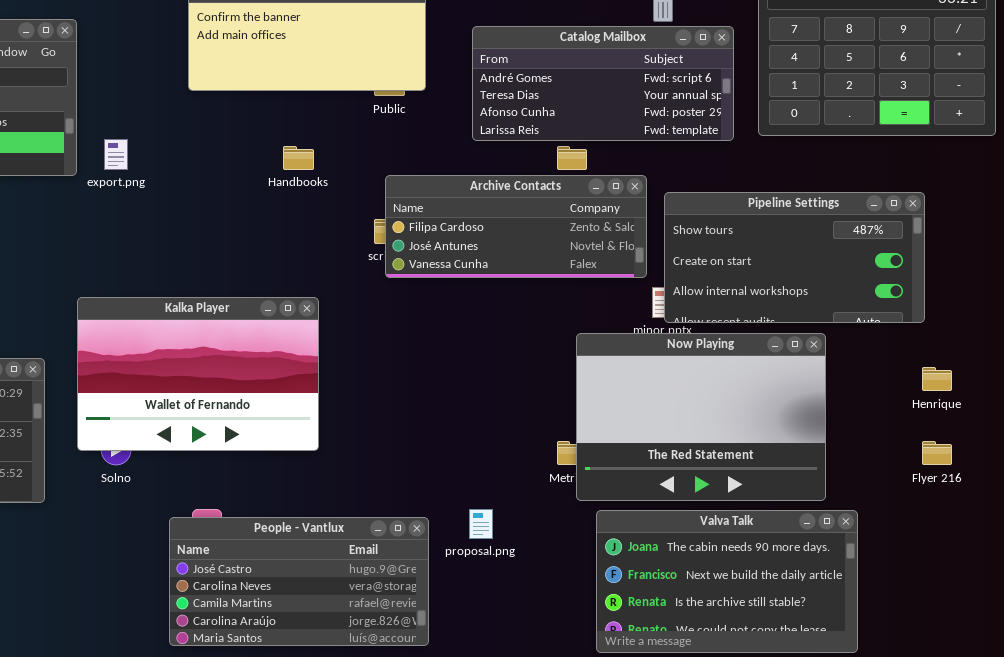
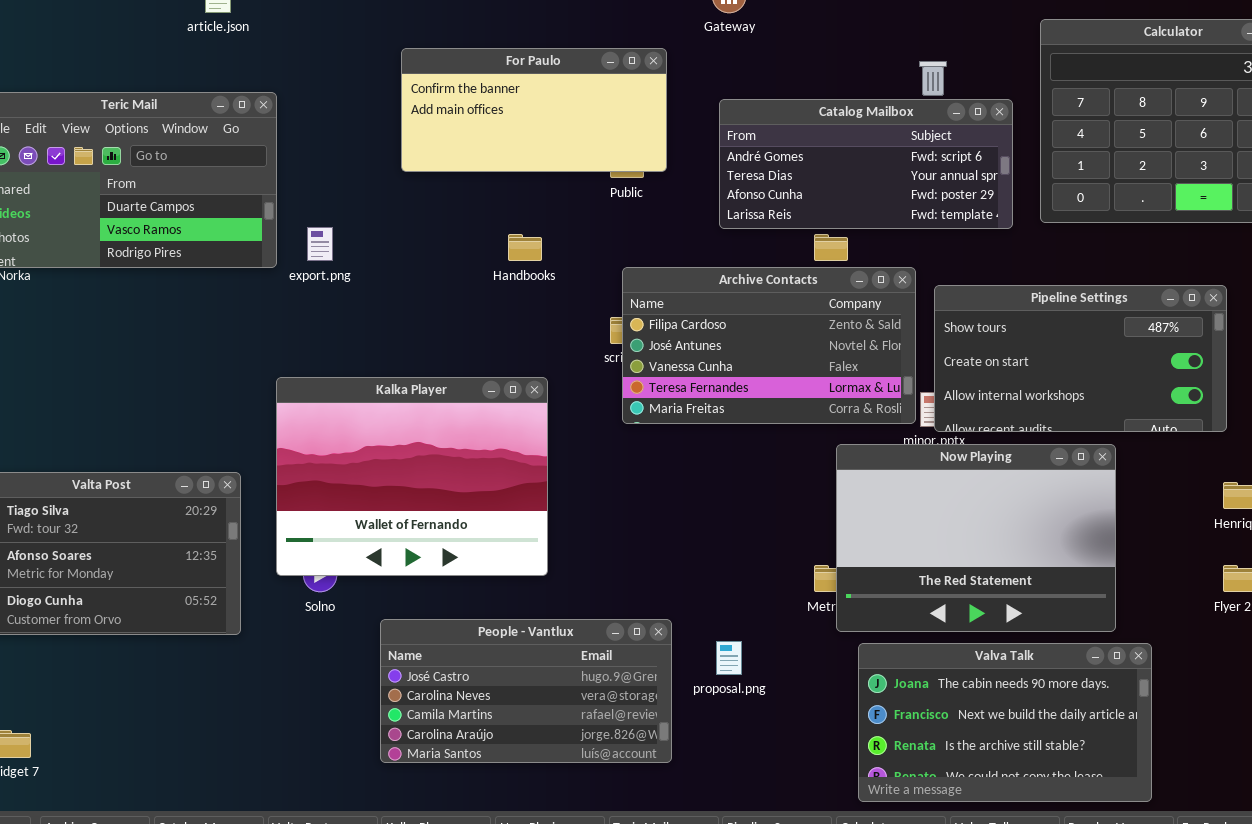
Archive Contacts: [385,175,647,278] -> [622,267,916,424], resized
Kalka Player: [77,297,319,451] -> [276,377,548,576], resized
People - Vantlux: [169,517,429,646] -> [380,619,672,763], moved

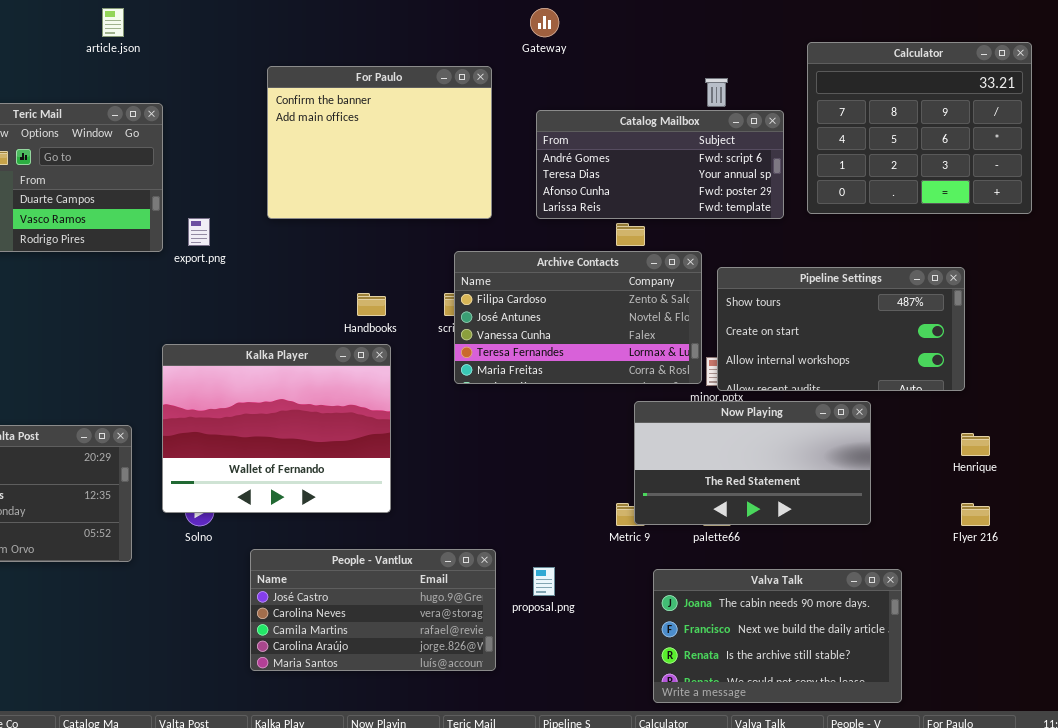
For Paulo: [401,48,667,172] -> [267,66,492,219], resized
Handbooks: [508,234,542,261] -> [357,293,386,316], moved
Now Playing: [836,444,1116,632] -> [634,401,871,525], resized

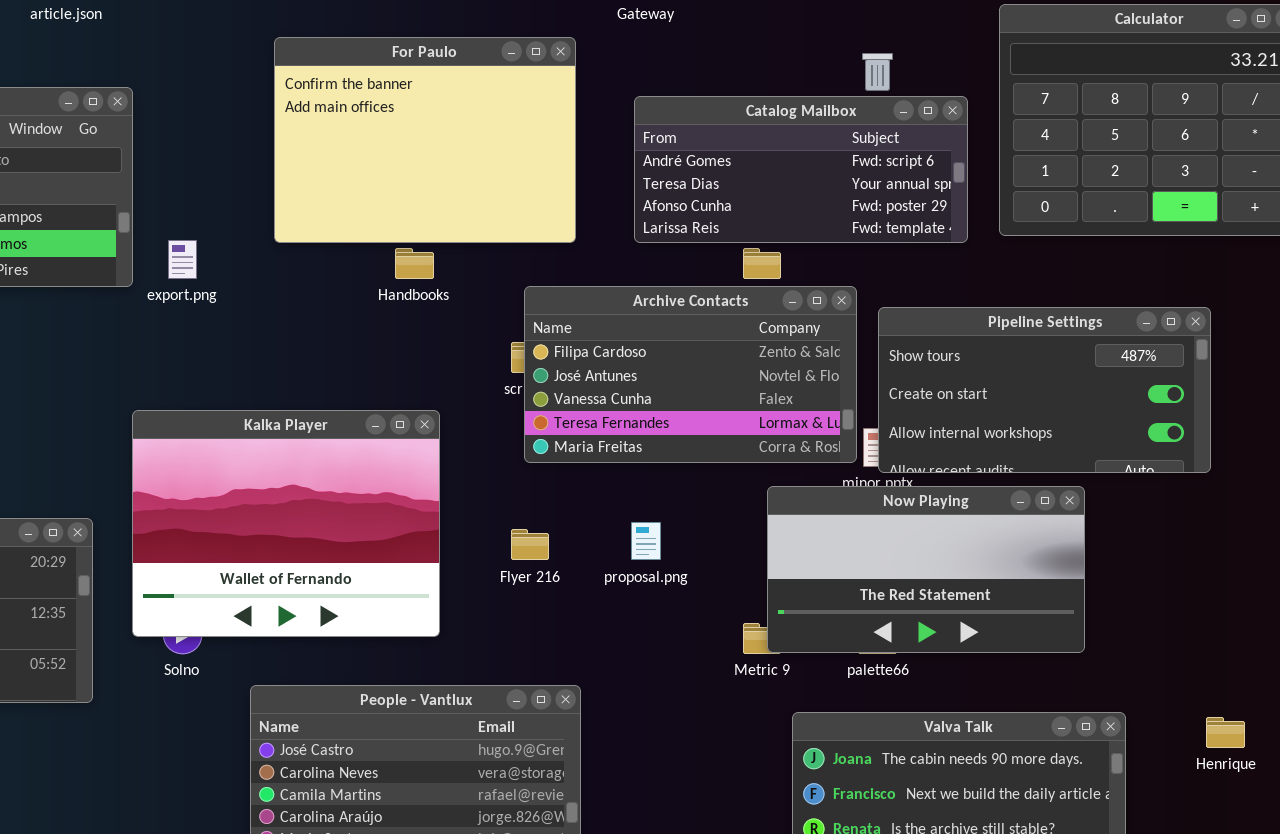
Handbooks: [357,293,386,316] -> [395,248,434,279], moved
Henrique: [961,433,990,456] -> [1206,717,1245,748], moved
Flyer 216: [961,503,990,526] -> [511,529,549,560], moved
proposal.png: [533,567,555,596] -> [631,522,661,560], moved

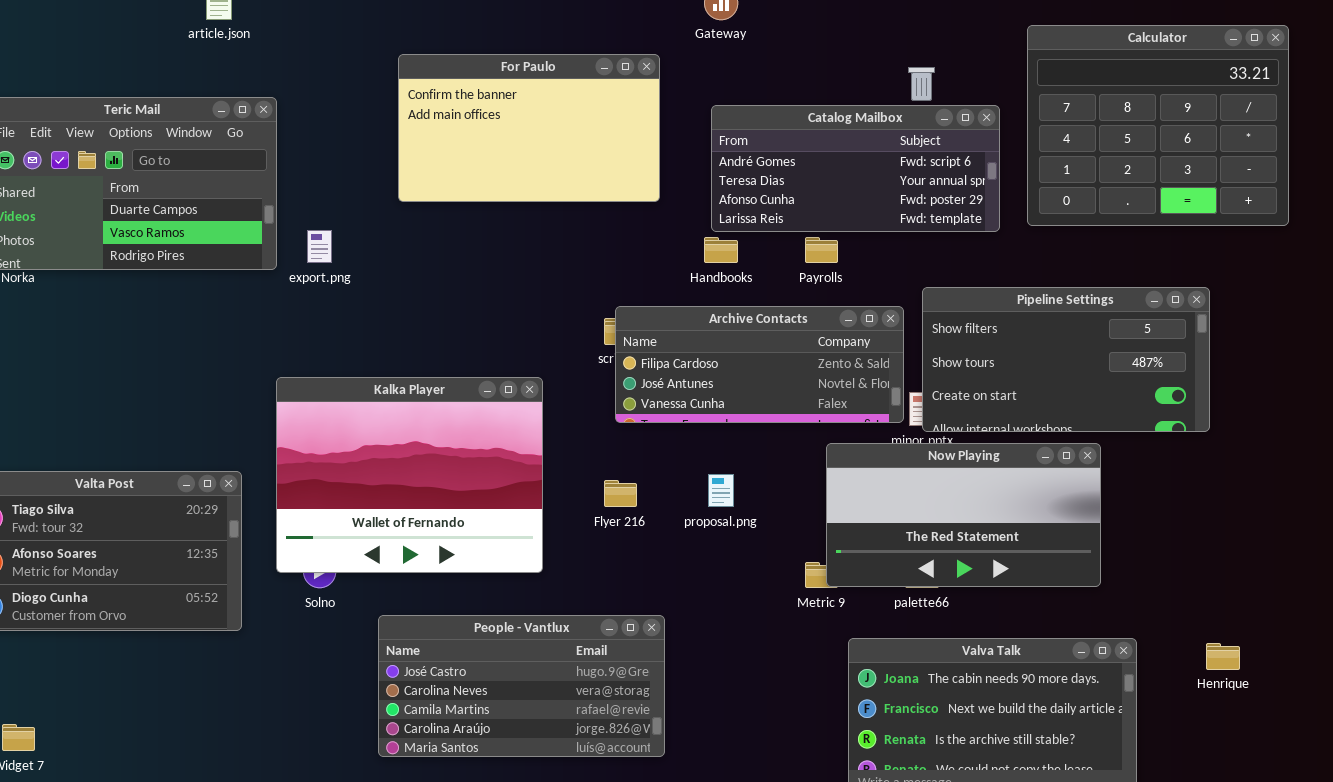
For Paulo: [274,37,576,243] -> [398,54,660,202], resized
Handbooks: [395,248,434,279] -> [704,237,738,263], moved
Archive Contacts: [524,286,857,463] -> [615,306,904,423], resized
Pipeline Settings: [878,307,1211,473] -> [922,287,1210,432], scrolled up 1 row

